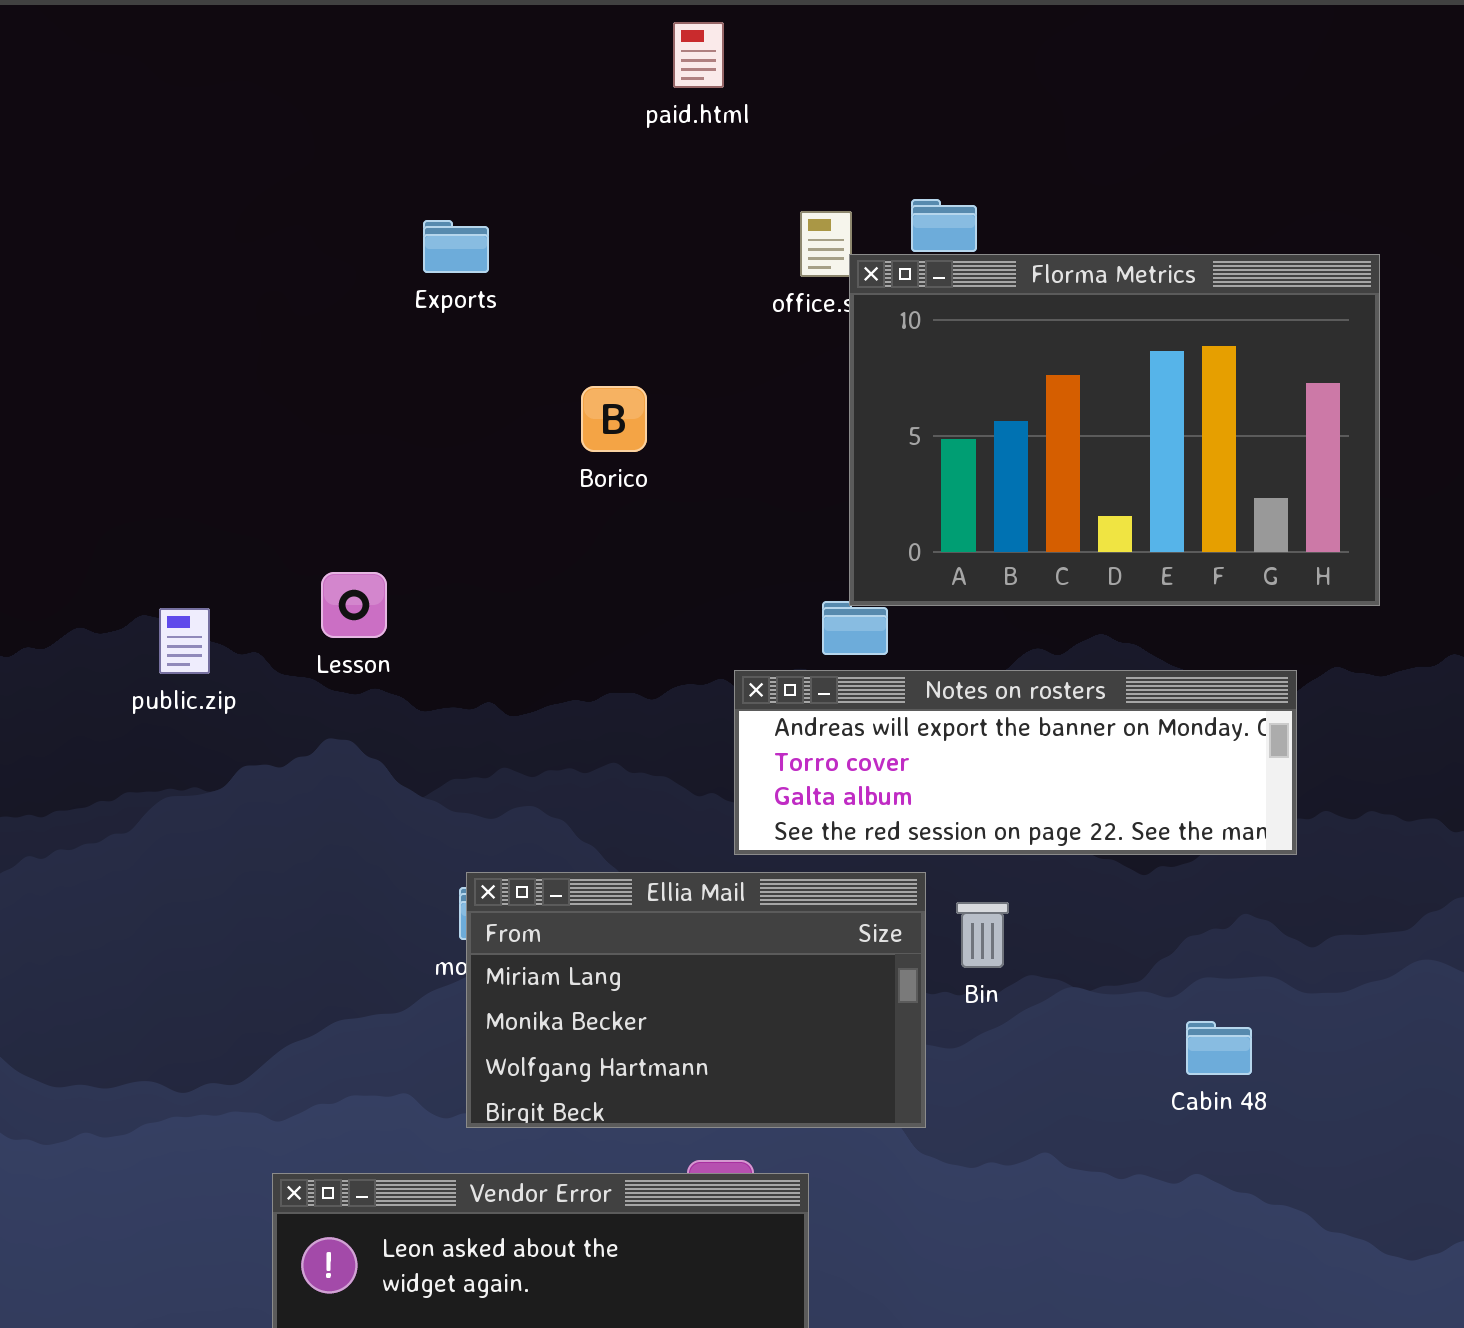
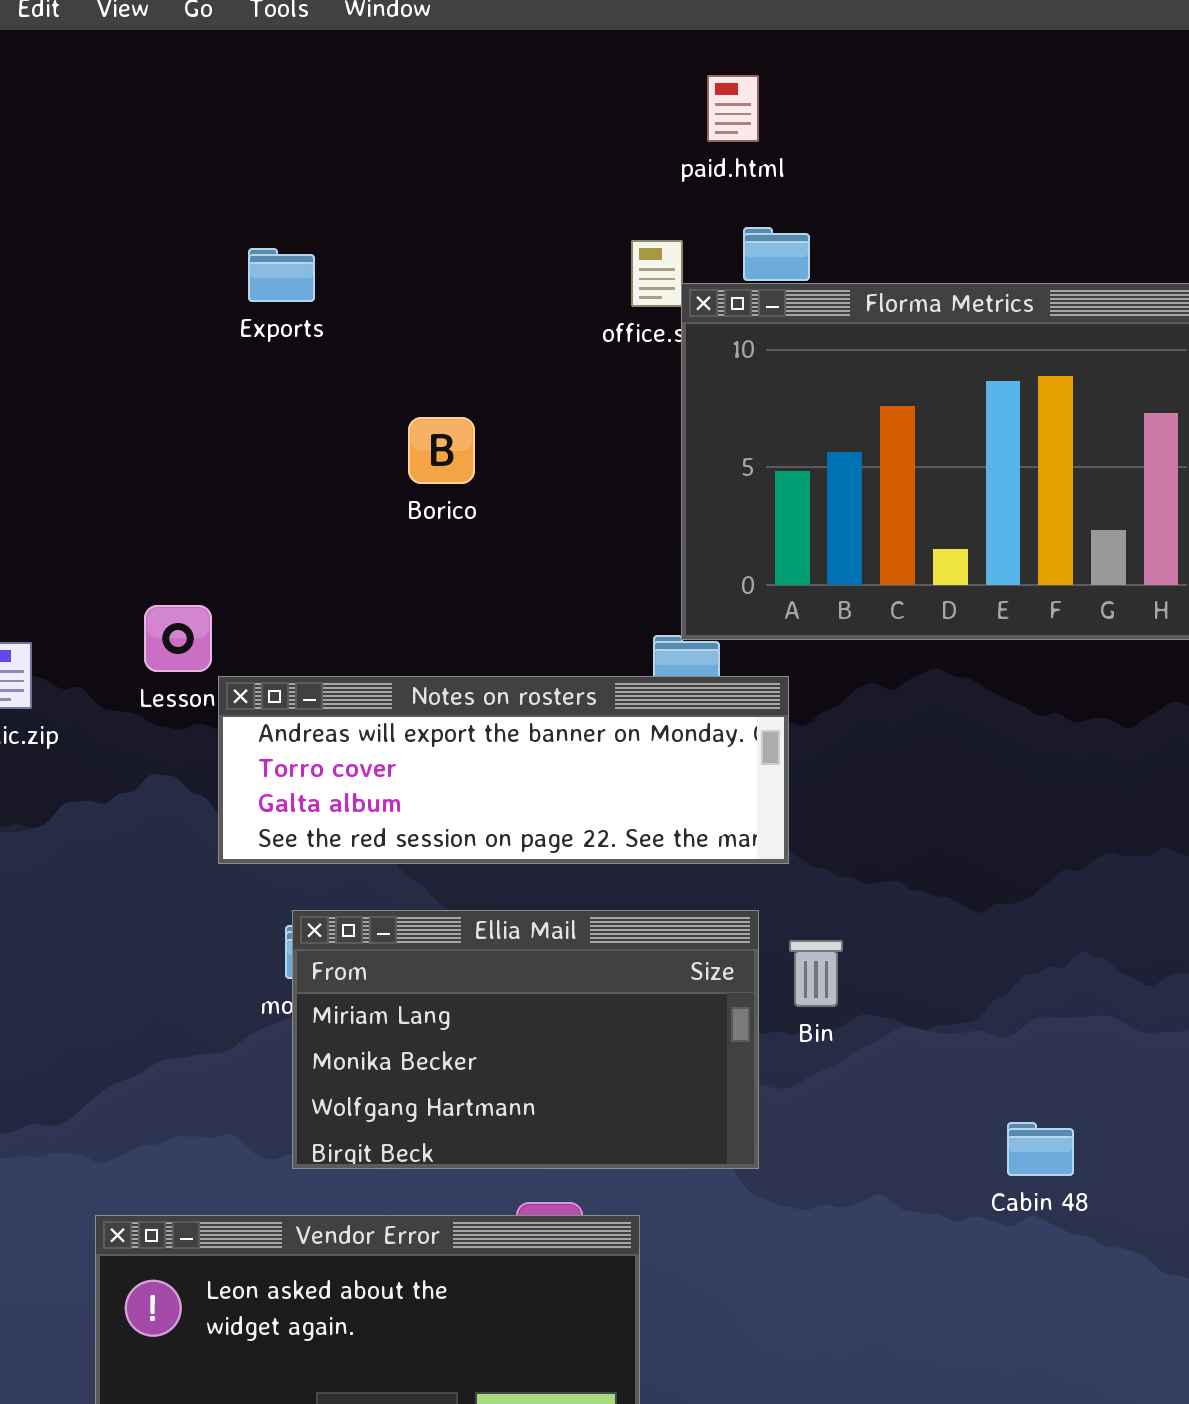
paid.html: [673,22,724,88] -> [707,75,759,142], moved
Notes on rosters: [734,670,1297,855] -> [218,676,789,864], moved
Cabin 48: [1186,1021,1252,1075] -> [1007,1122,1074,1176], moved

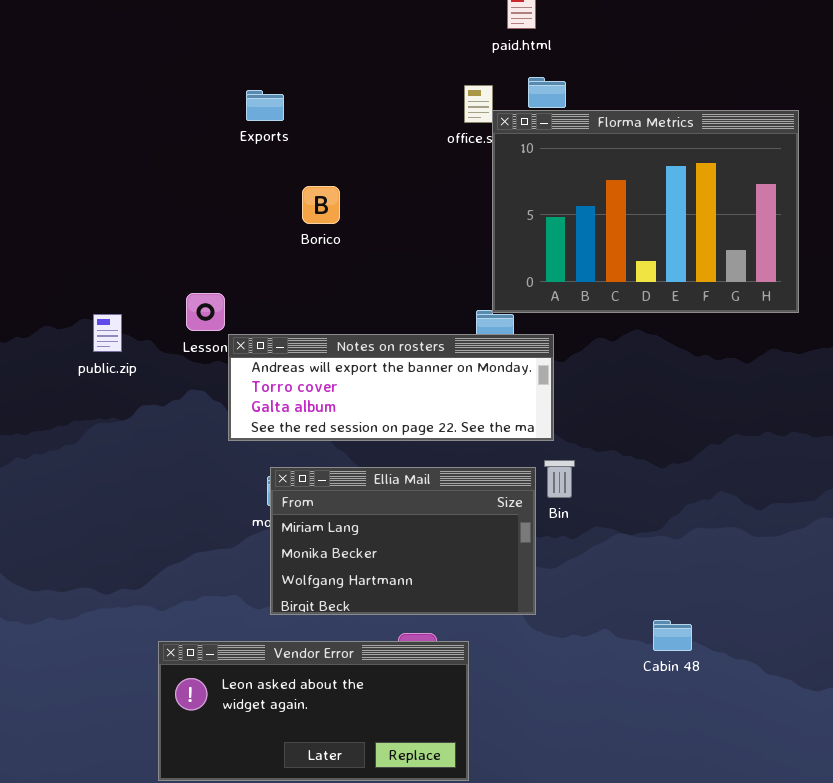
Borico: [408,417,475,484] -> [302,186,340,224], moved
Bin: [789,940,843,1007] -> [544,460,575,498], moved
Cabin 48: [1007,1122,1074,1176] -> [653,620,692,651], moved

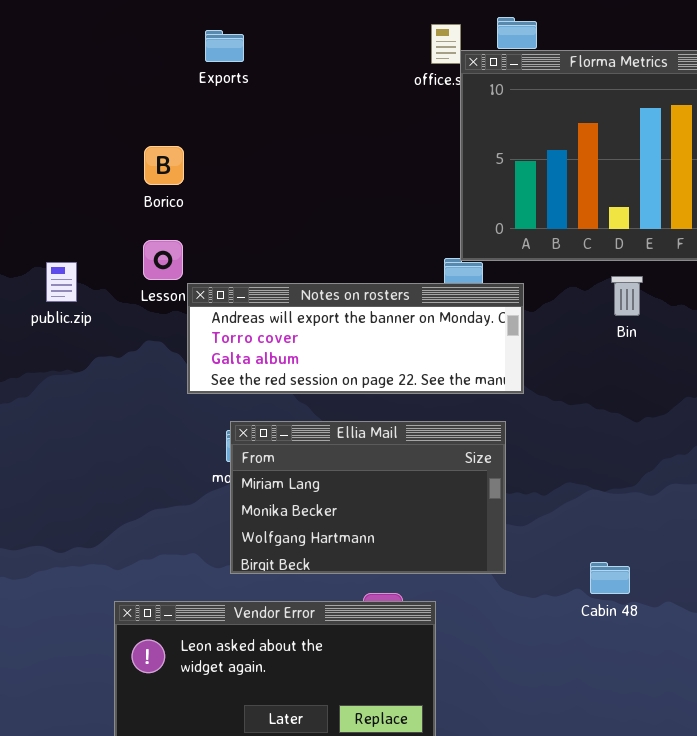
Borico: [302,186,340,224] -> [144,146,184,185], moved
Bin: [544,460,575,498] -> [611,276,643,316], moved
Cabin 48: [653,620,692,651] -> [590,562,630,594], moved

